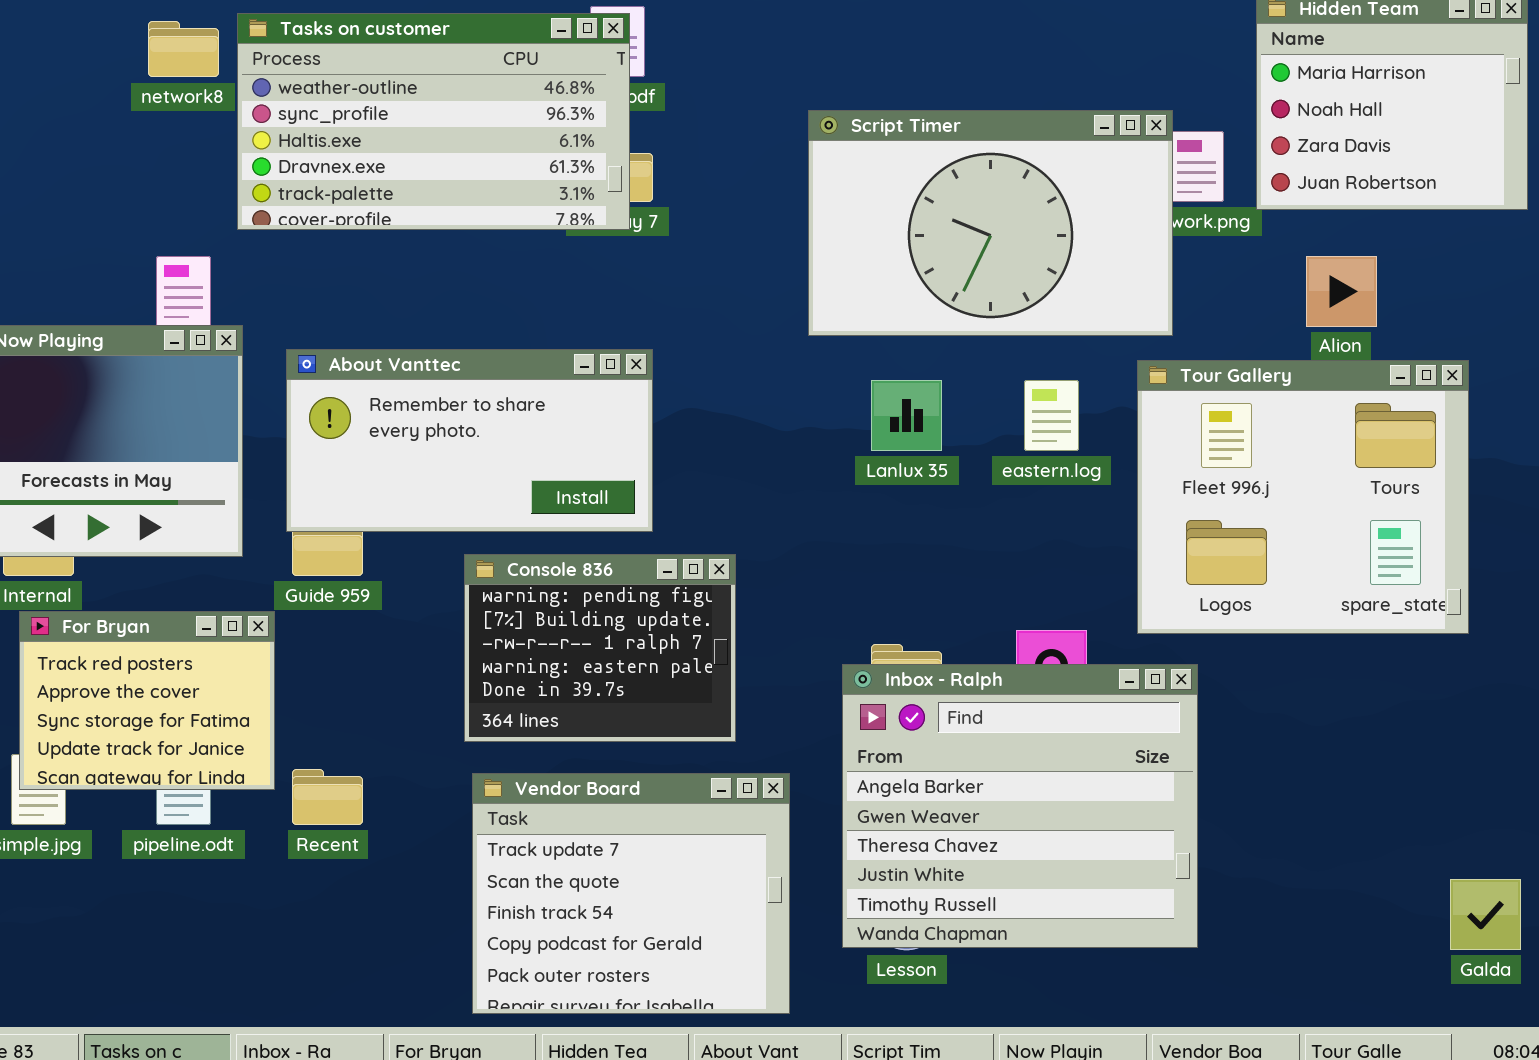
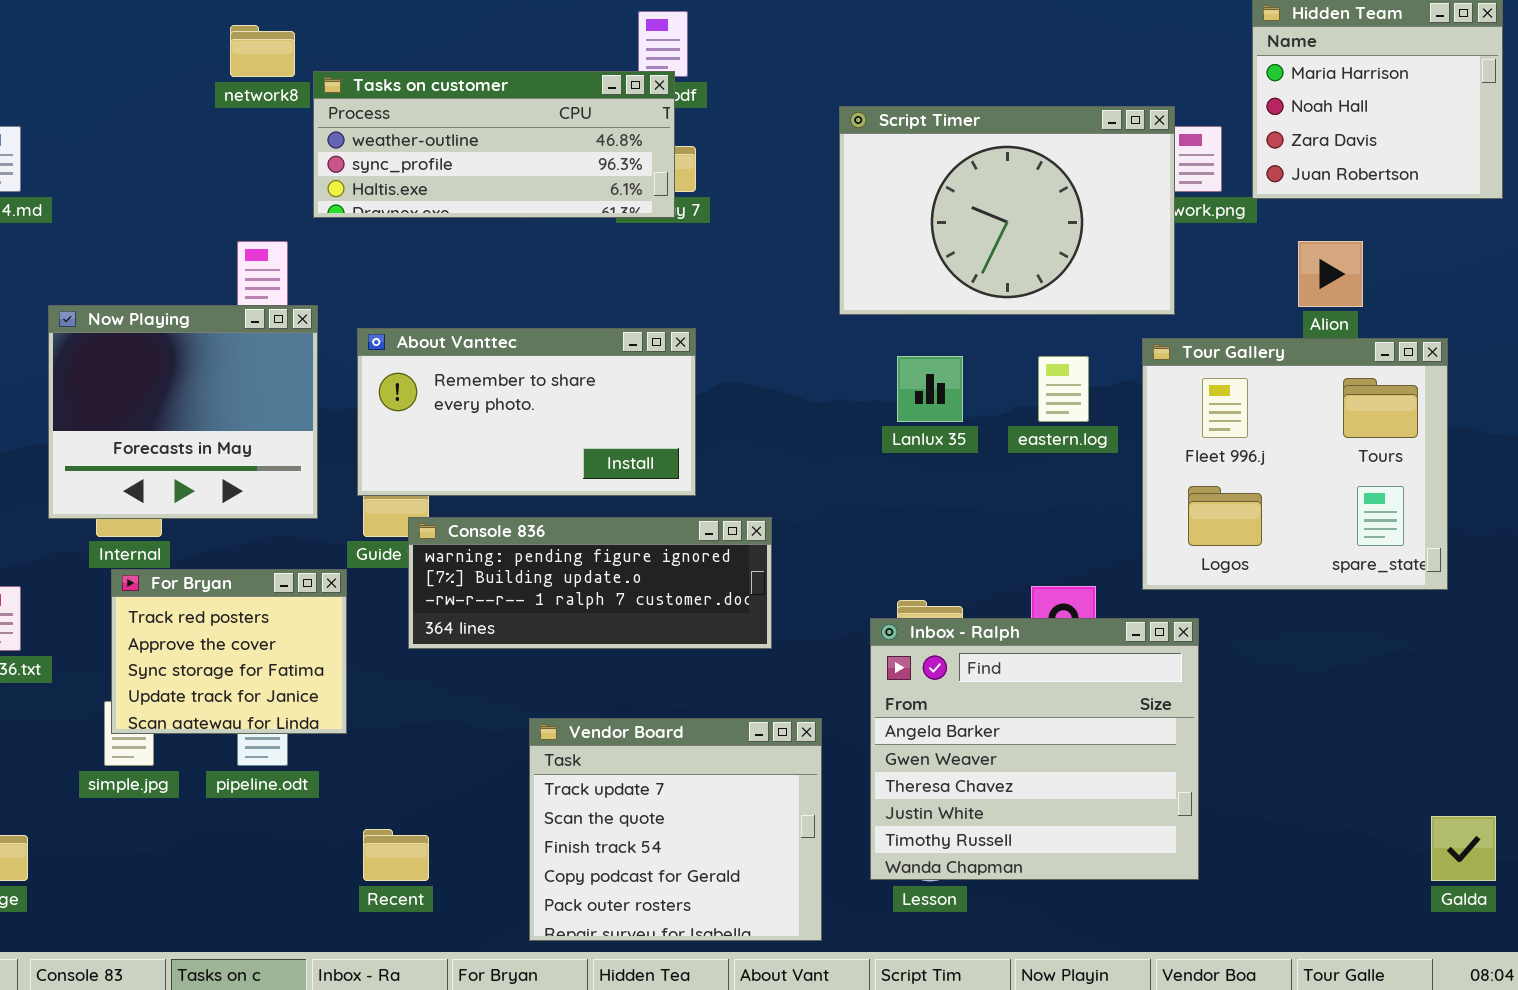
Tasks on customer: [237,13,630,230] -> [313,71,675,218], resized
Console 836: [464,554,736,742] -> [408,517,772,649], resized
Recent: [292,769,363,825] -> [363,829,429,881], moved

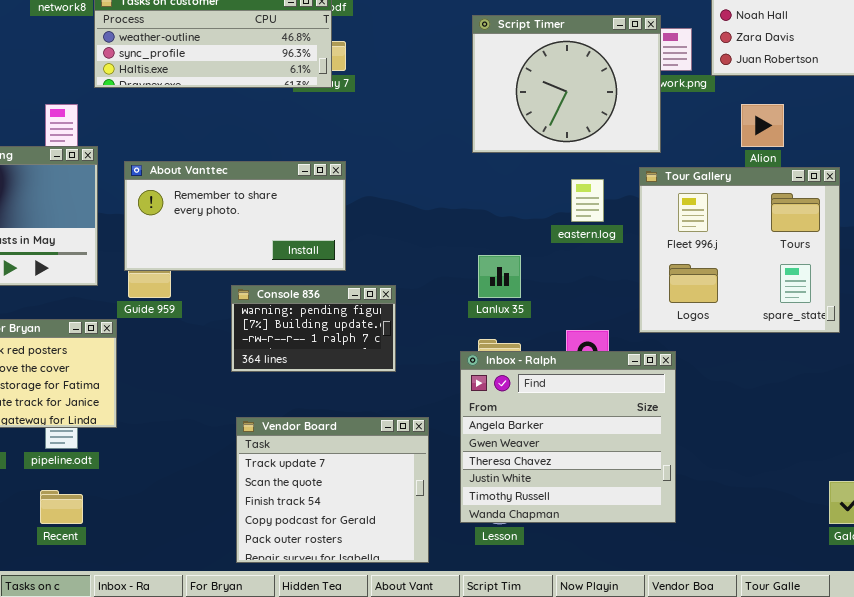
Script Timer: [839,106,1175,315] -> [472,15,661,153], resized
Lanlux 35: [897,356,963,422] -> [478,255,521,298], moved
Console 836: [408,517,772,649] -> [231,285,396,372], resized
Recent: [363,829,429,881] -> [40,490,83,524], moved

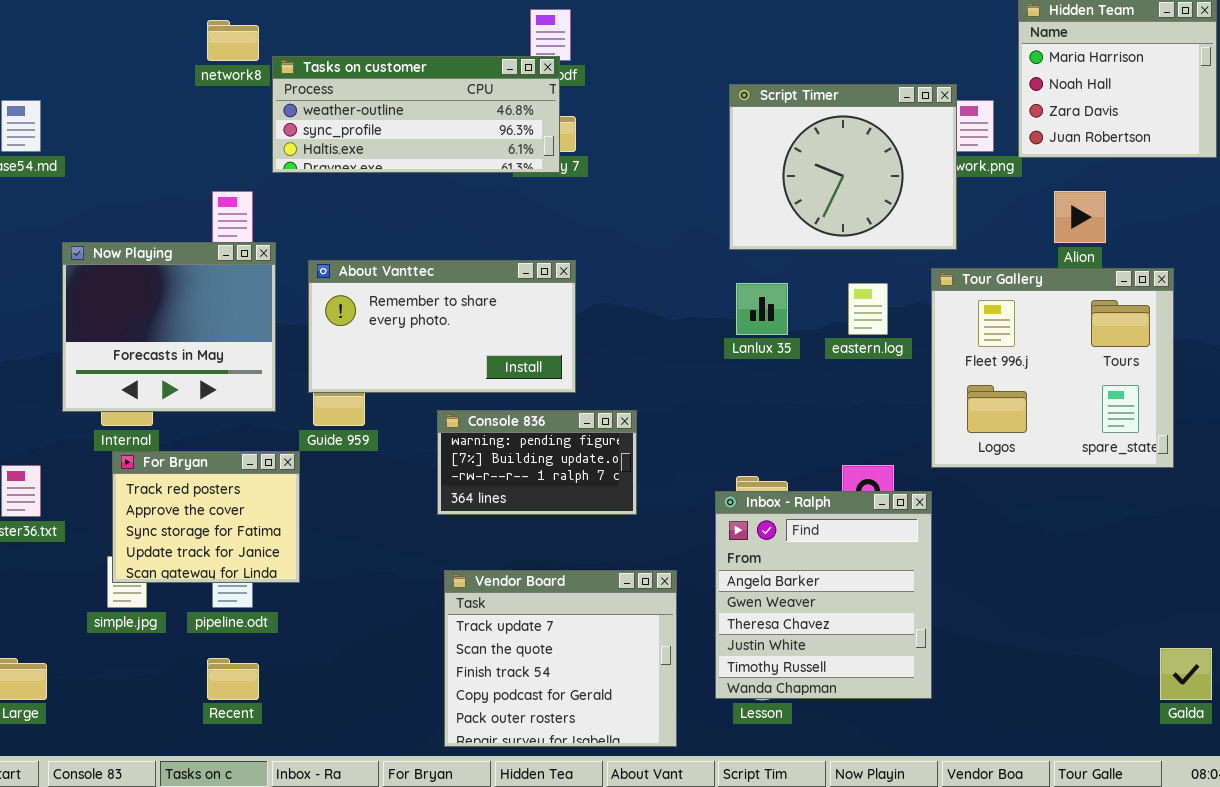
Lanlux 35: [478,255,521,298] -> [736,283,788,335], moved
Inbox - Ralph: [460,351,676,523] -> [715,491,932,699], resized

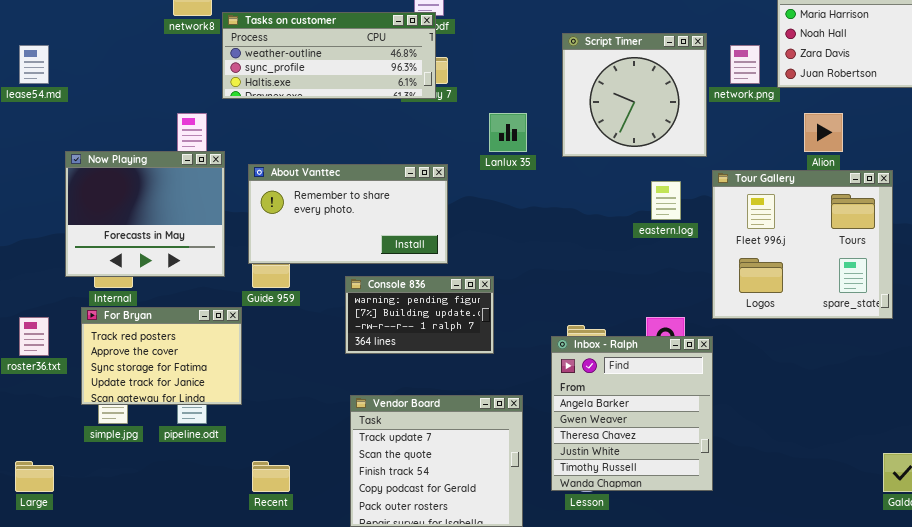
Script Timer: [729,84,957,250] -> [562,33,707,157], resized
Lanlux 35: [736,283,788,335] -> [489,113,527,152], moved
For Bryan: [112,451,300,583] -> [81,307,242,405], resized
Recent: [207,658,259,700] -> [252,461,290,492], moved

